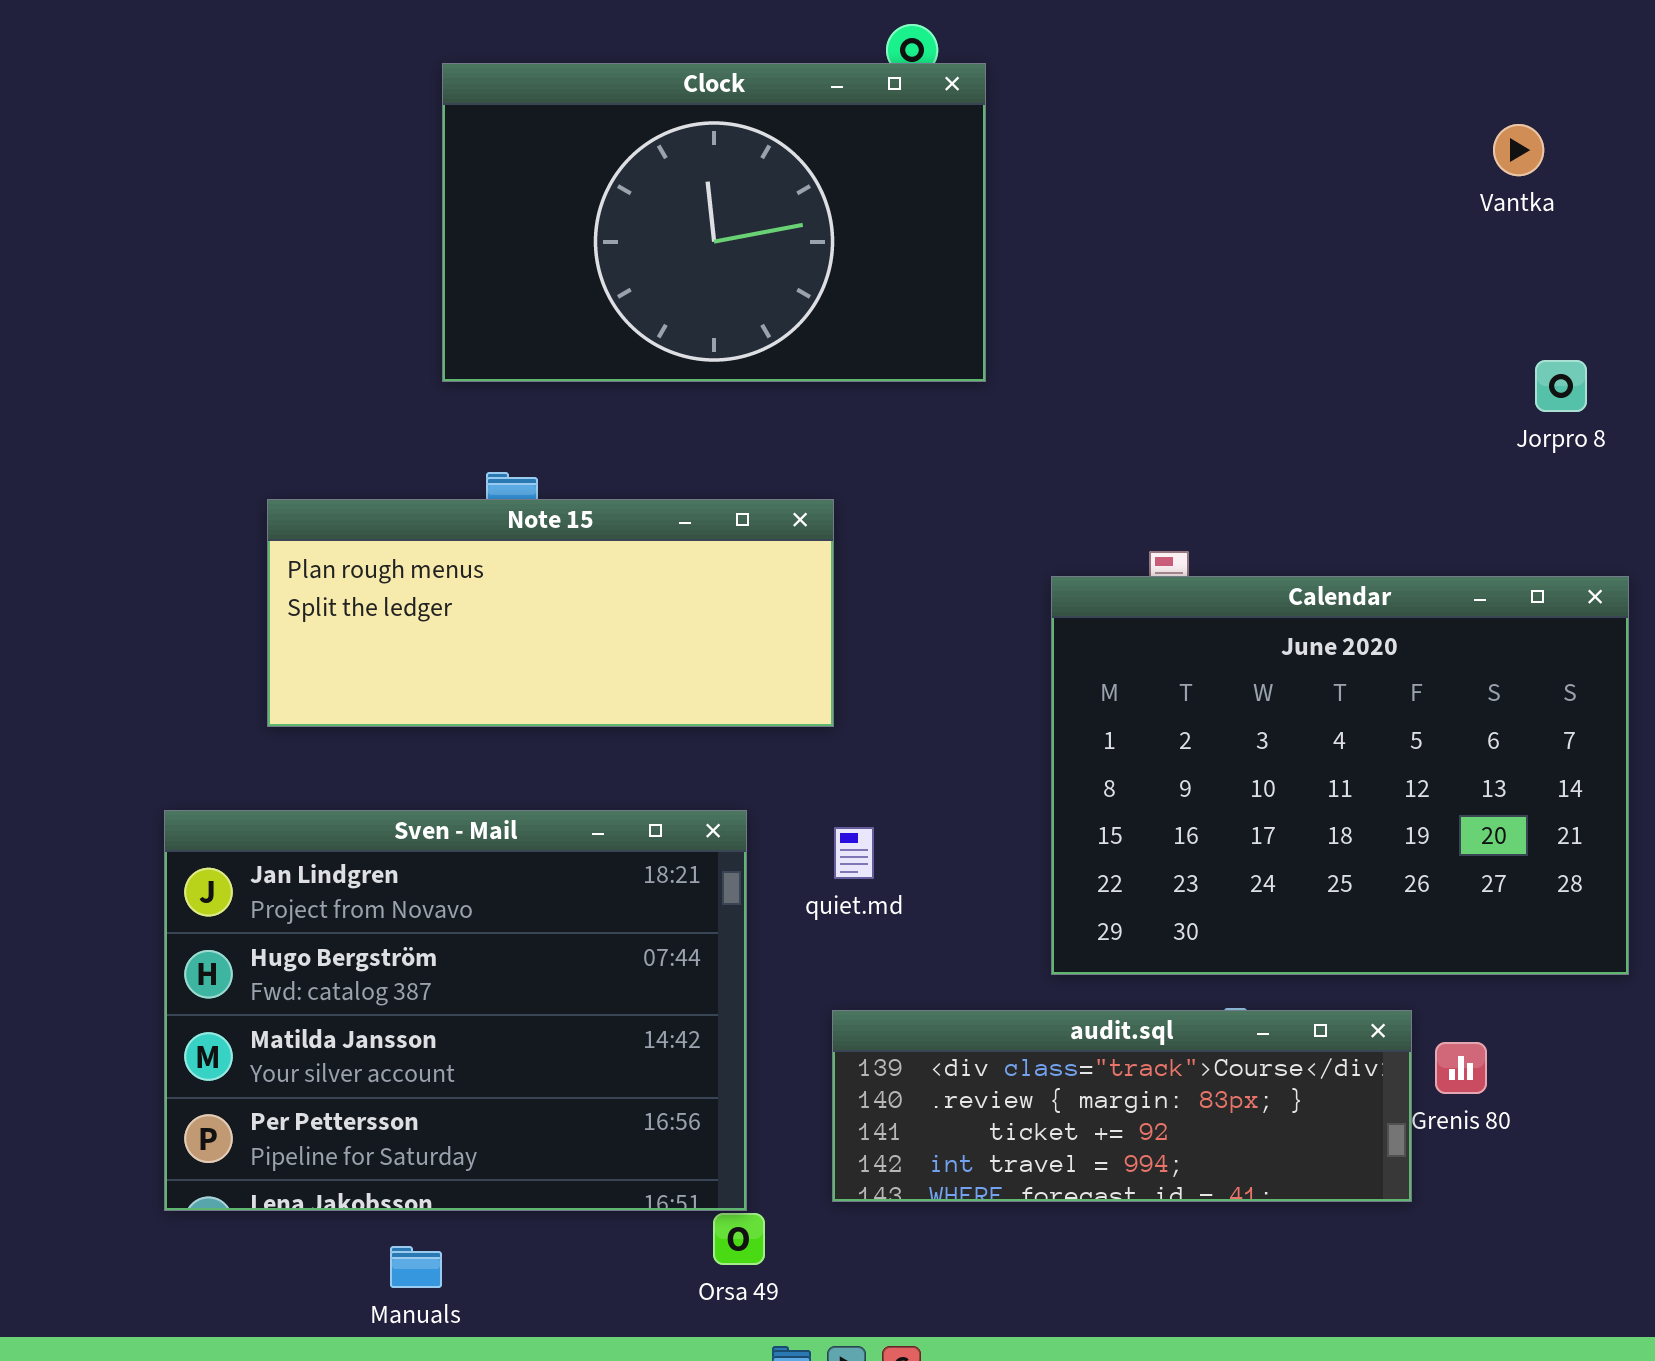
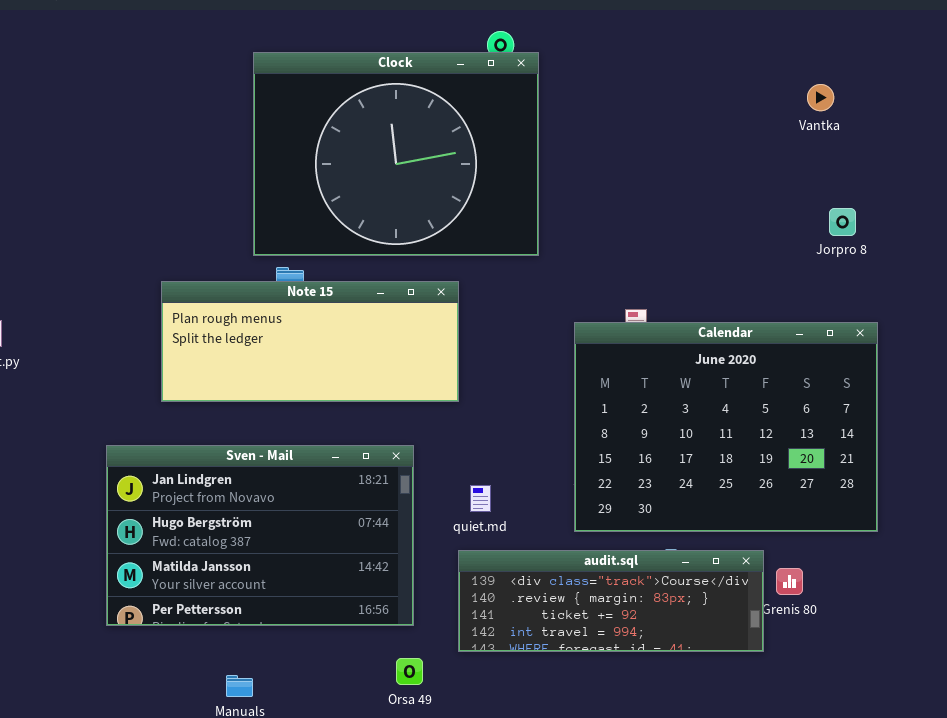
Clock: [442,63,986,382] -> [253,52,539,256], resized
Sven - Mail: [164,810,747,1211] -> [106,445,414,626], resized
quiet.md: [834,827,874,879] -> [470,485,491,512], moved

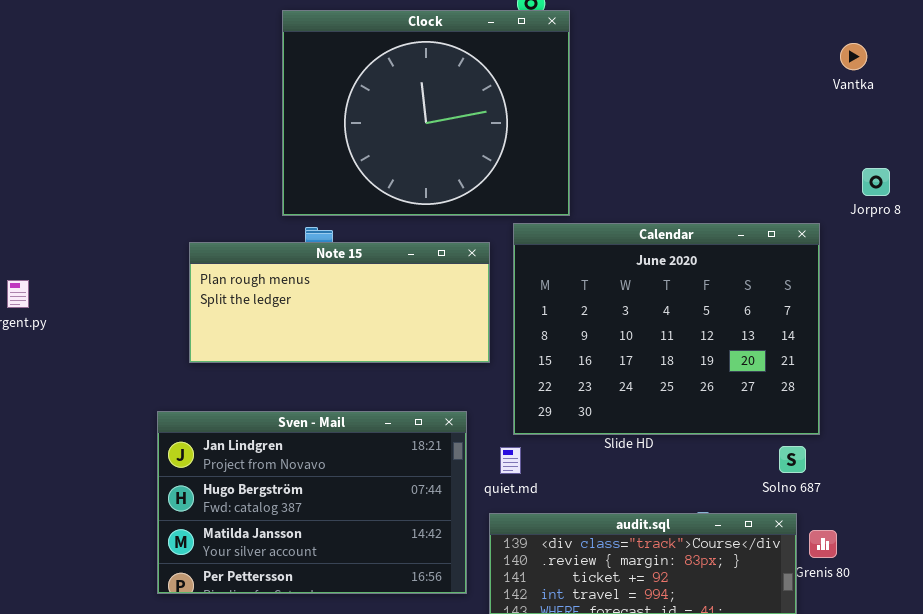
Calendar: [574,322,878,532] -> [513,223,820,435], moved
Sven - Mail: [106,445,414,626] -> [157,411,467,594], moved

